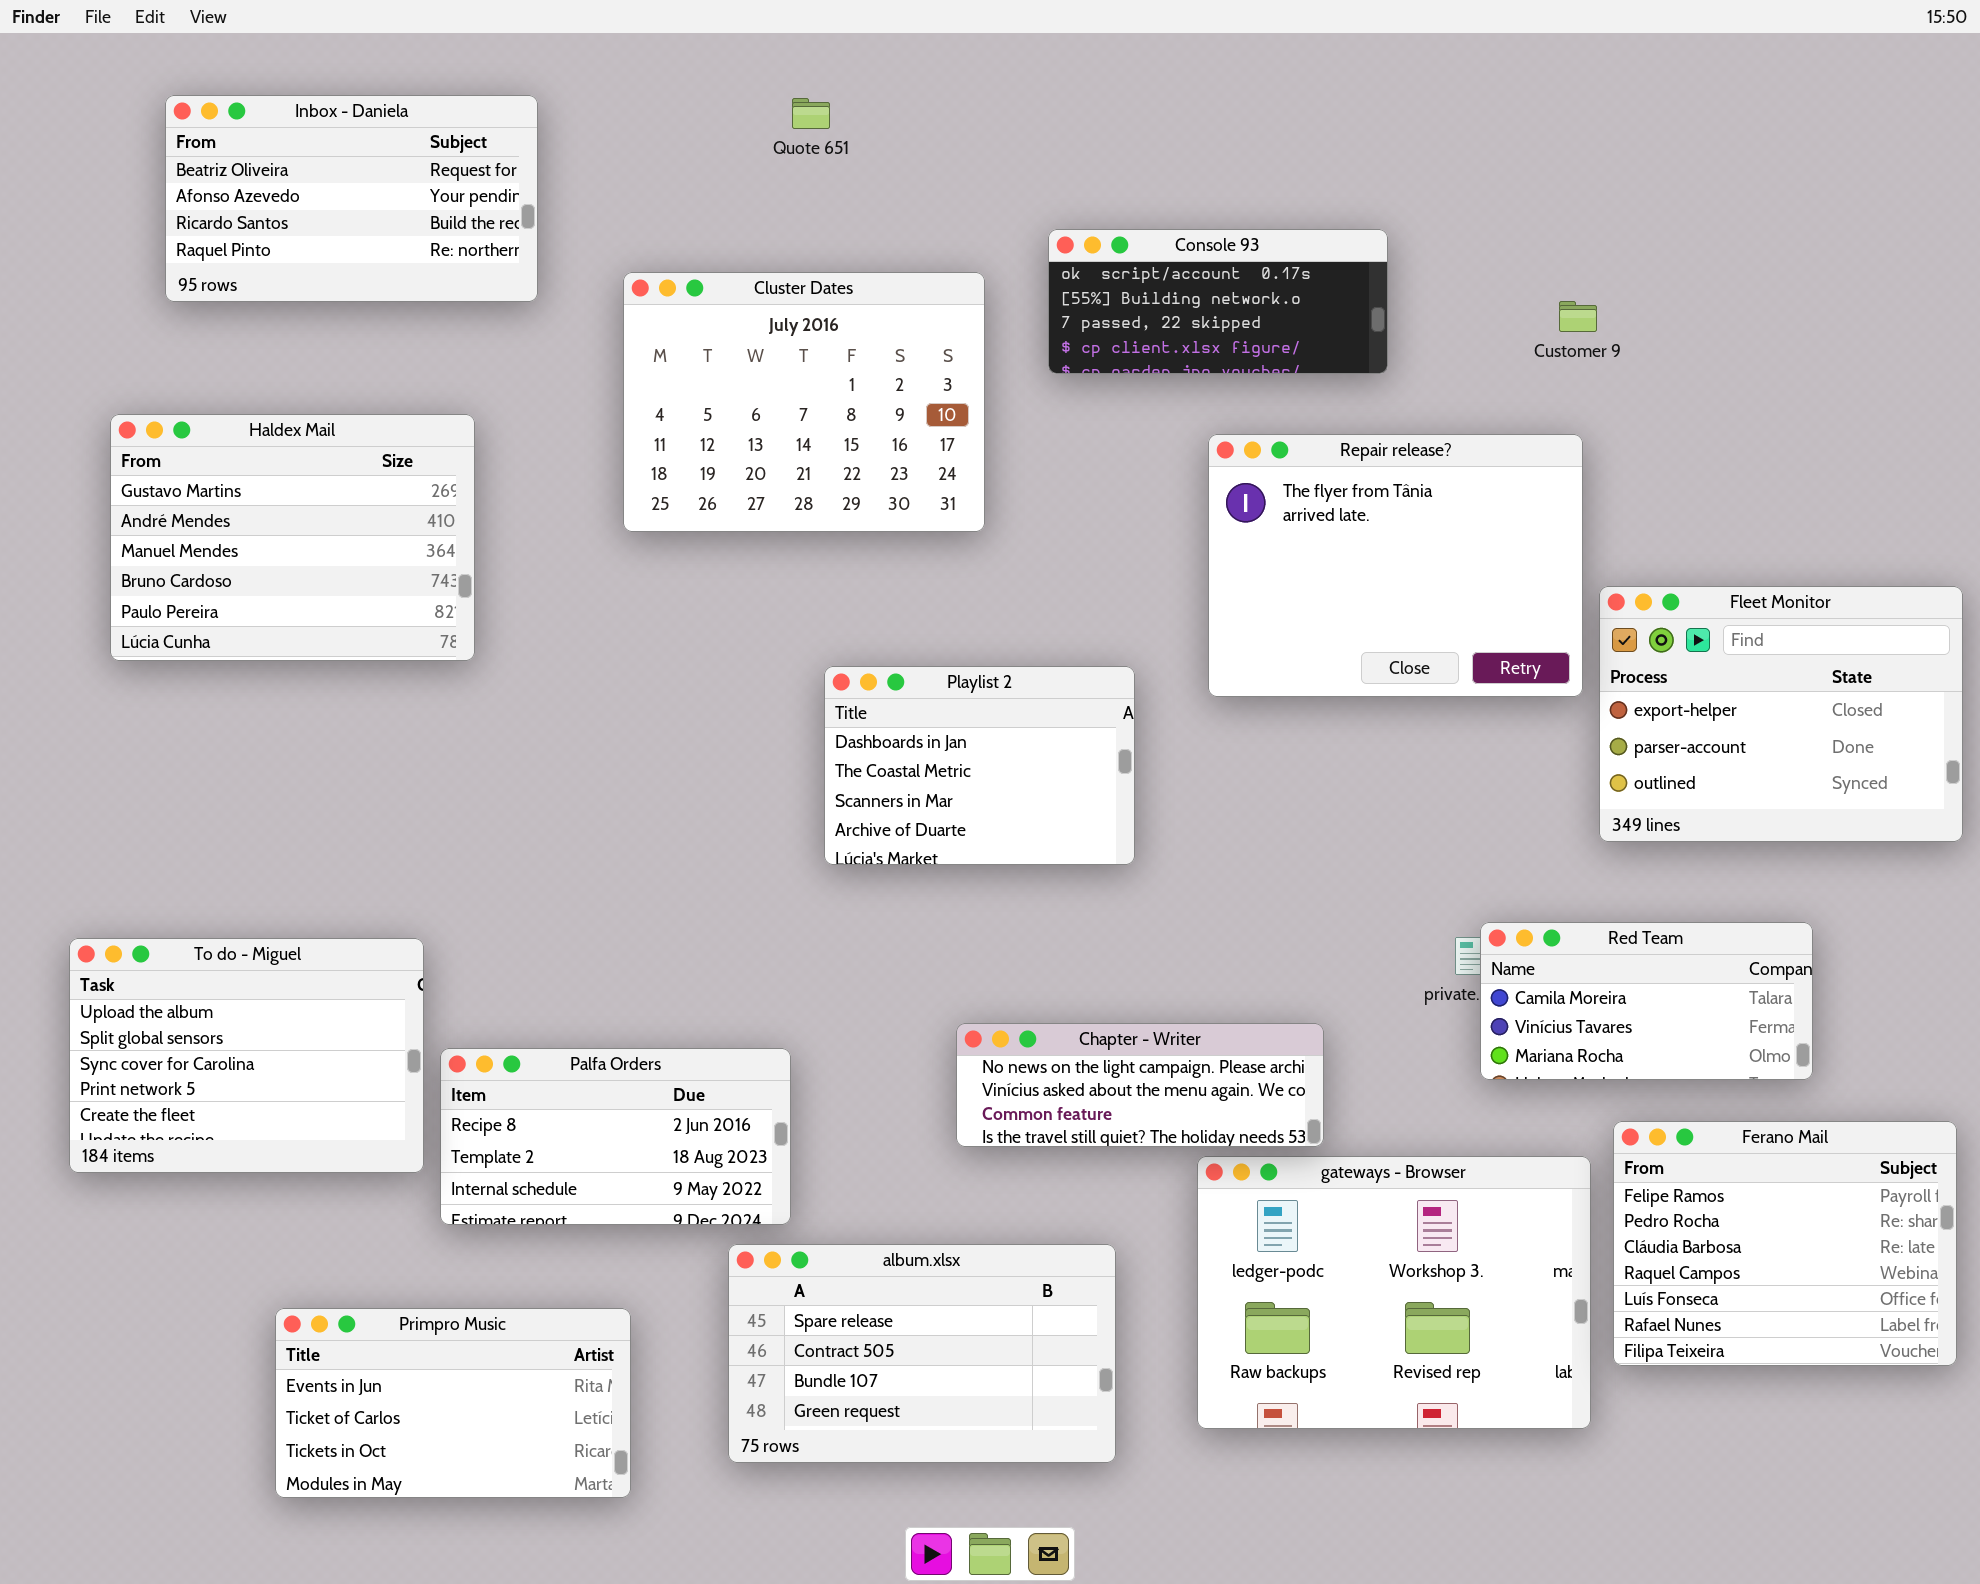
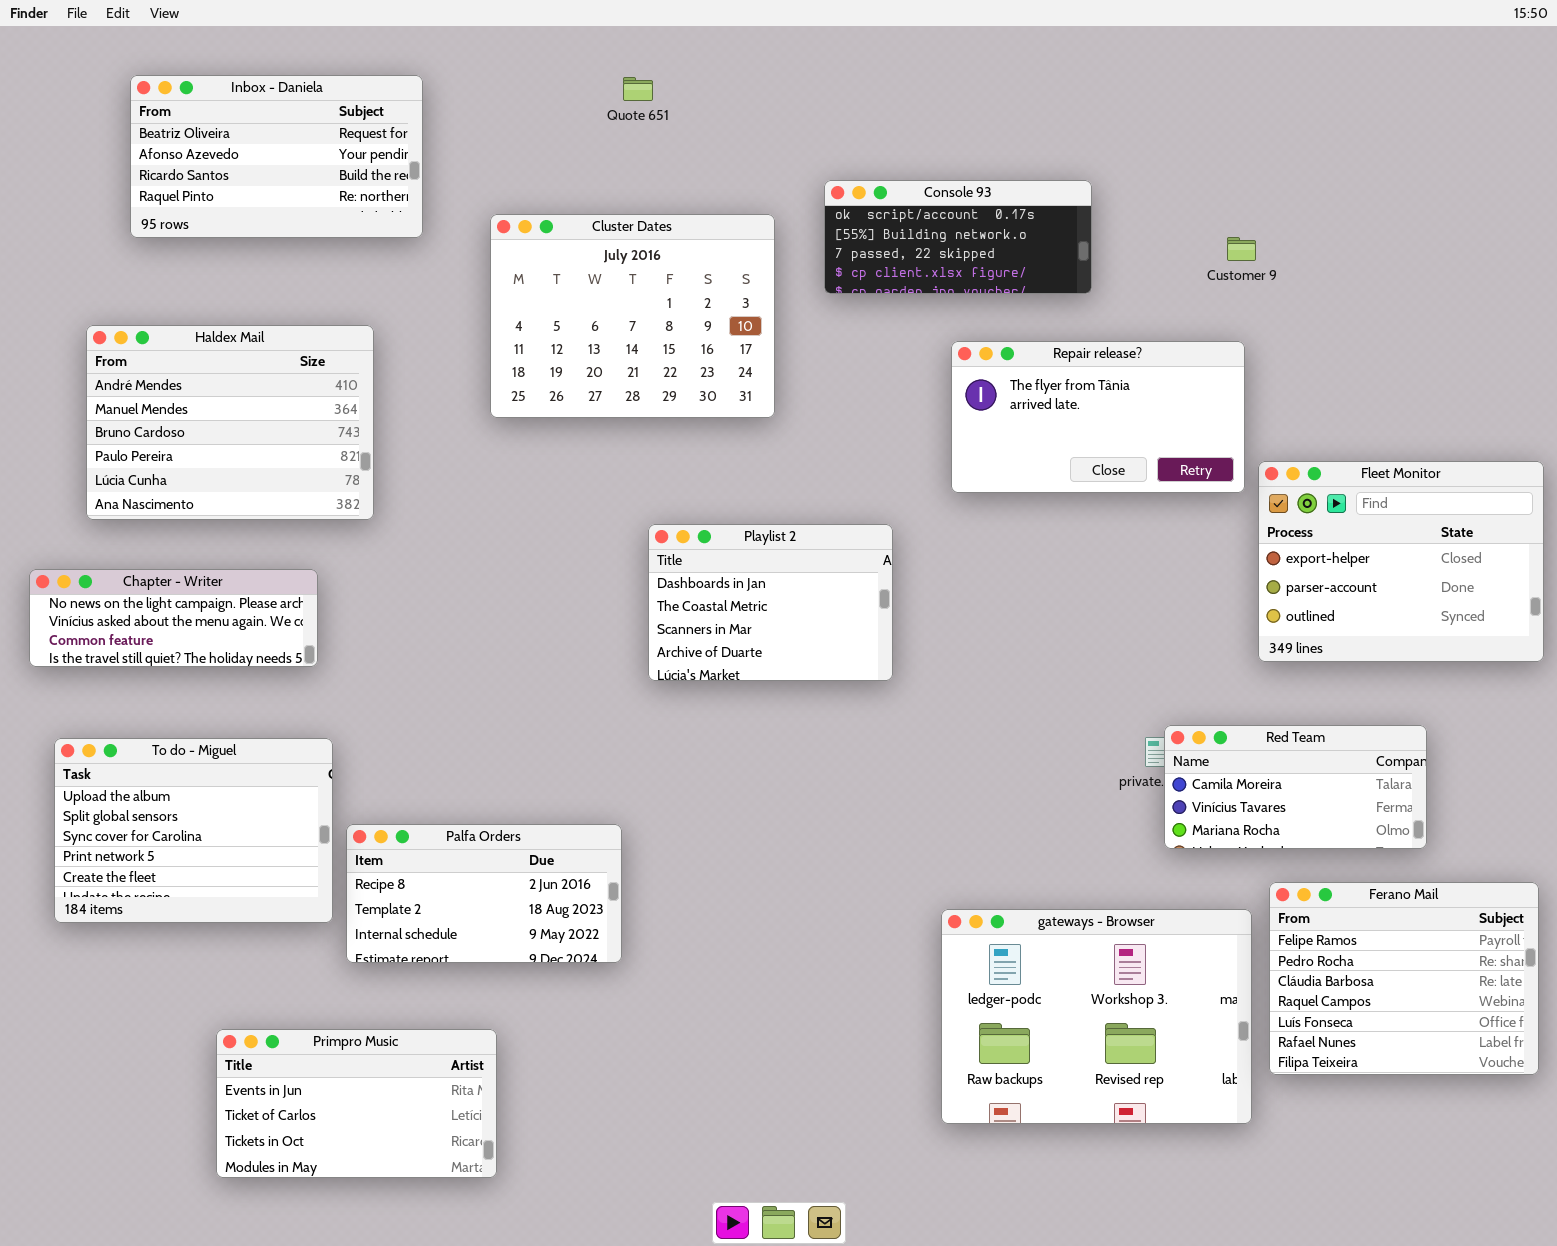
Haldex Mail: [110,414,475,661] -> [86,325,374,520], scrolled down 1 row
Repair release?: [1208,434,1583,697] -> [951,341,1245,493], resized
Chapter - Writer: [956,1023,1324,1147] -> [29,569,318,667], moved
album.xlsx: [728,1244,1116,1463] -> none, closed

